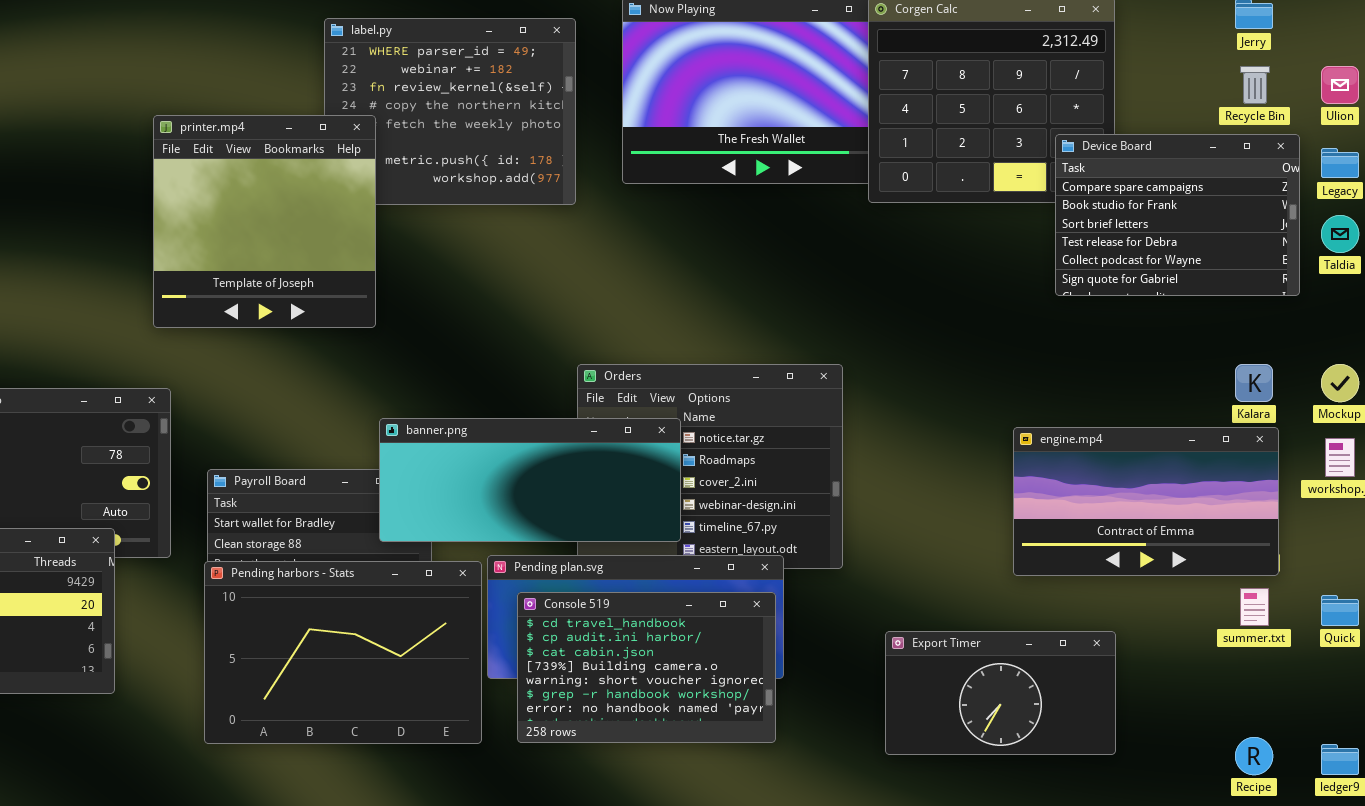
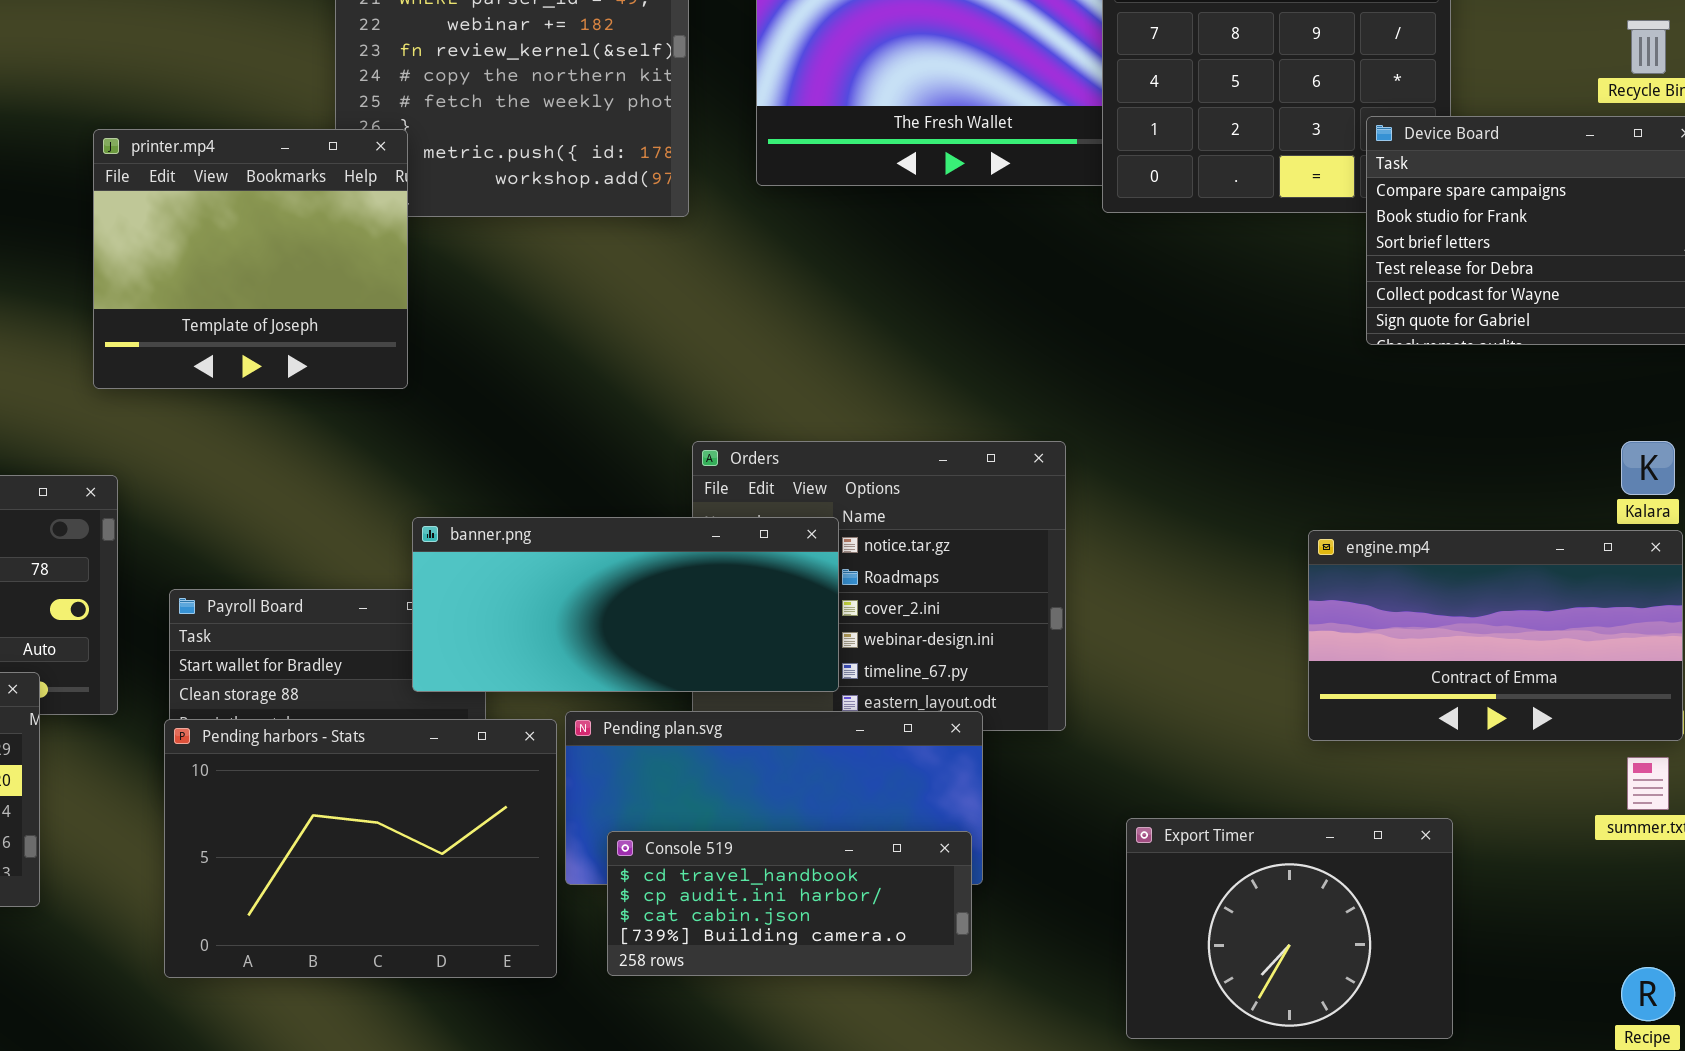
printer.mp4: [153,115,376,328] -> [93,129,408,389], resized
Console 519: [517,592,776,743] -> [607,831,972,976], resized
Export Timer: [885,631,1116,755] -> [1126,818,1453,1039], resized

